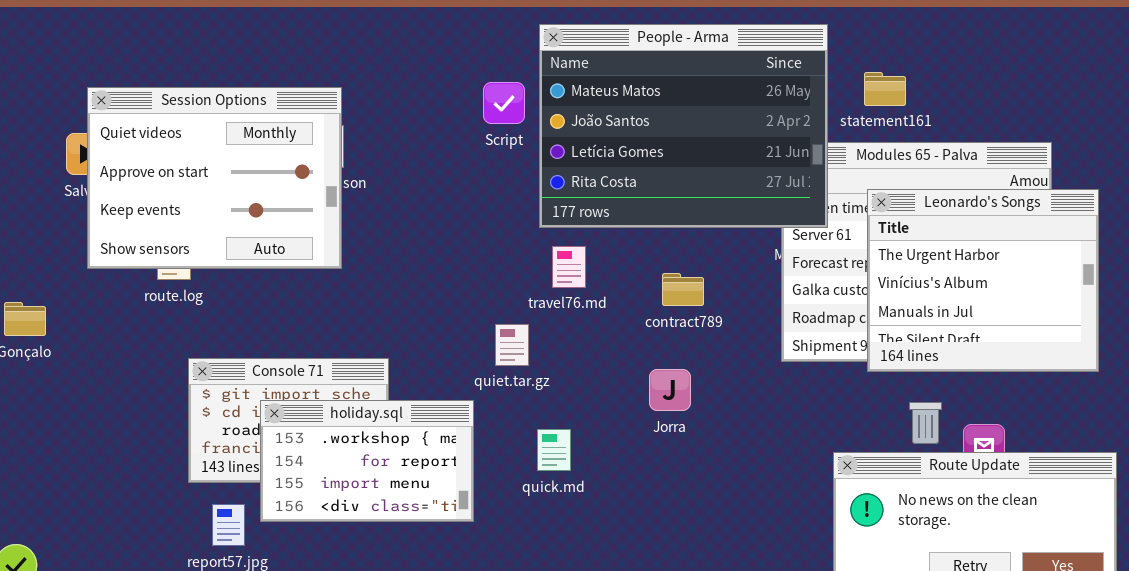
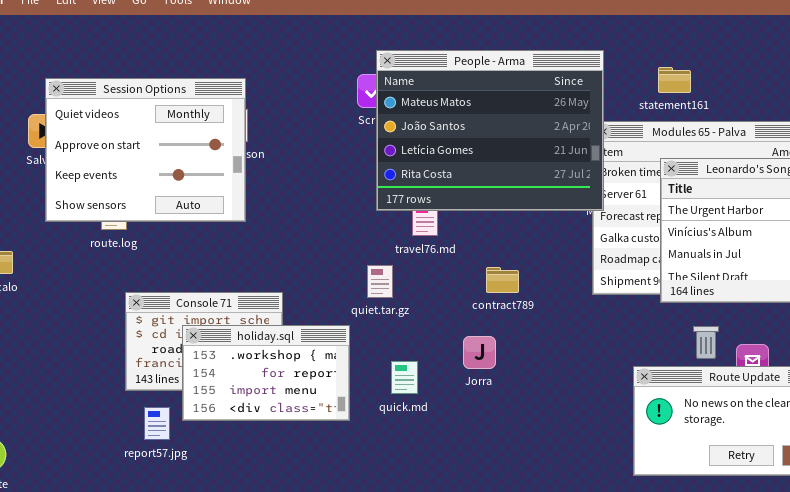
People - Arma: [539,24,828,228] -> [376,50,604,211], moved
contract789: [662,273,704,306] -> [486,267,519,293], moved
Jorra: [649,369,691,411] -> [463,336,496,369], moved
quick.md: [537,429,571,471] -> [391,361,418,394], moved

